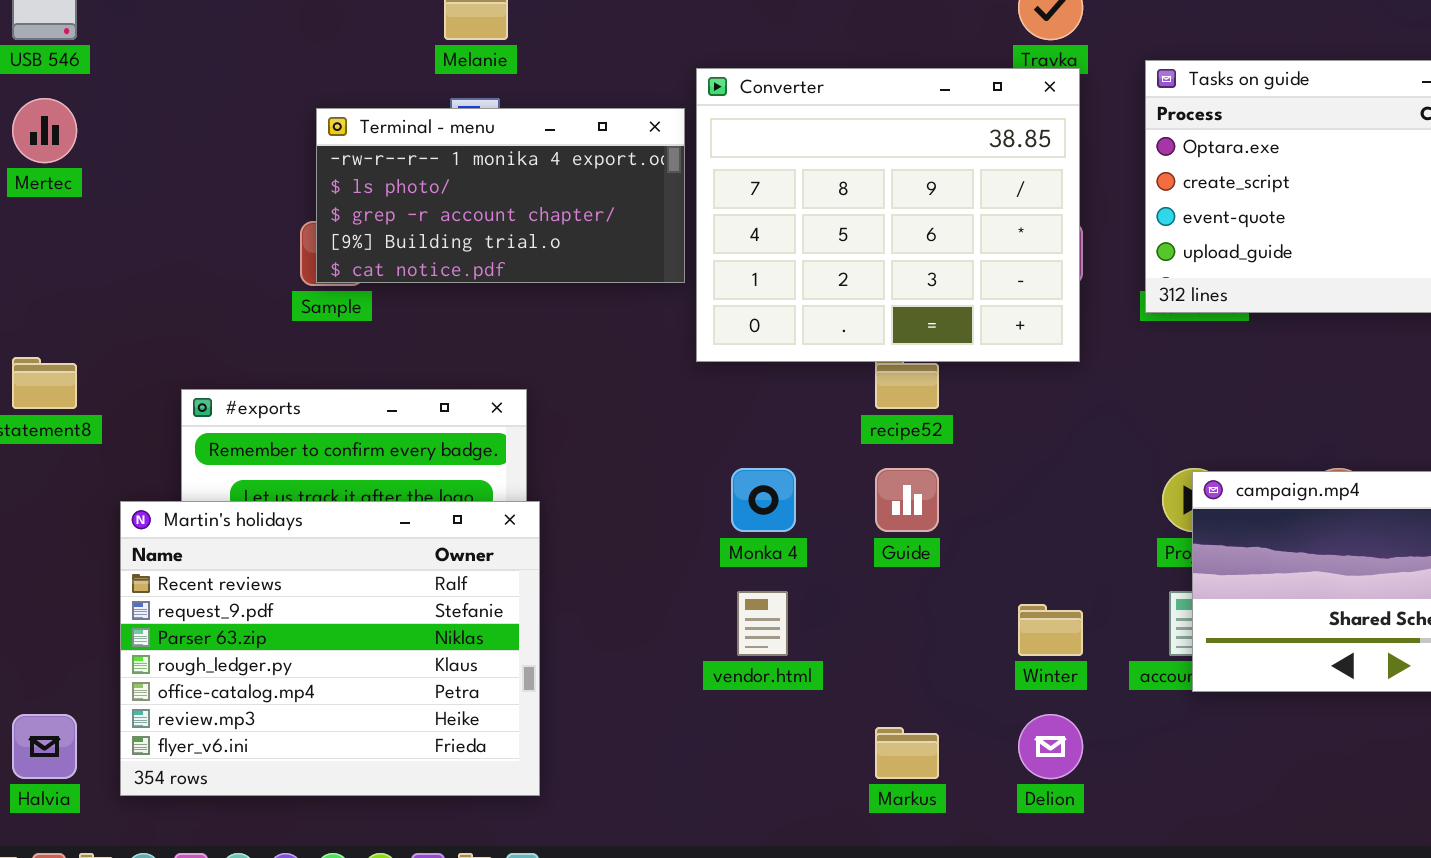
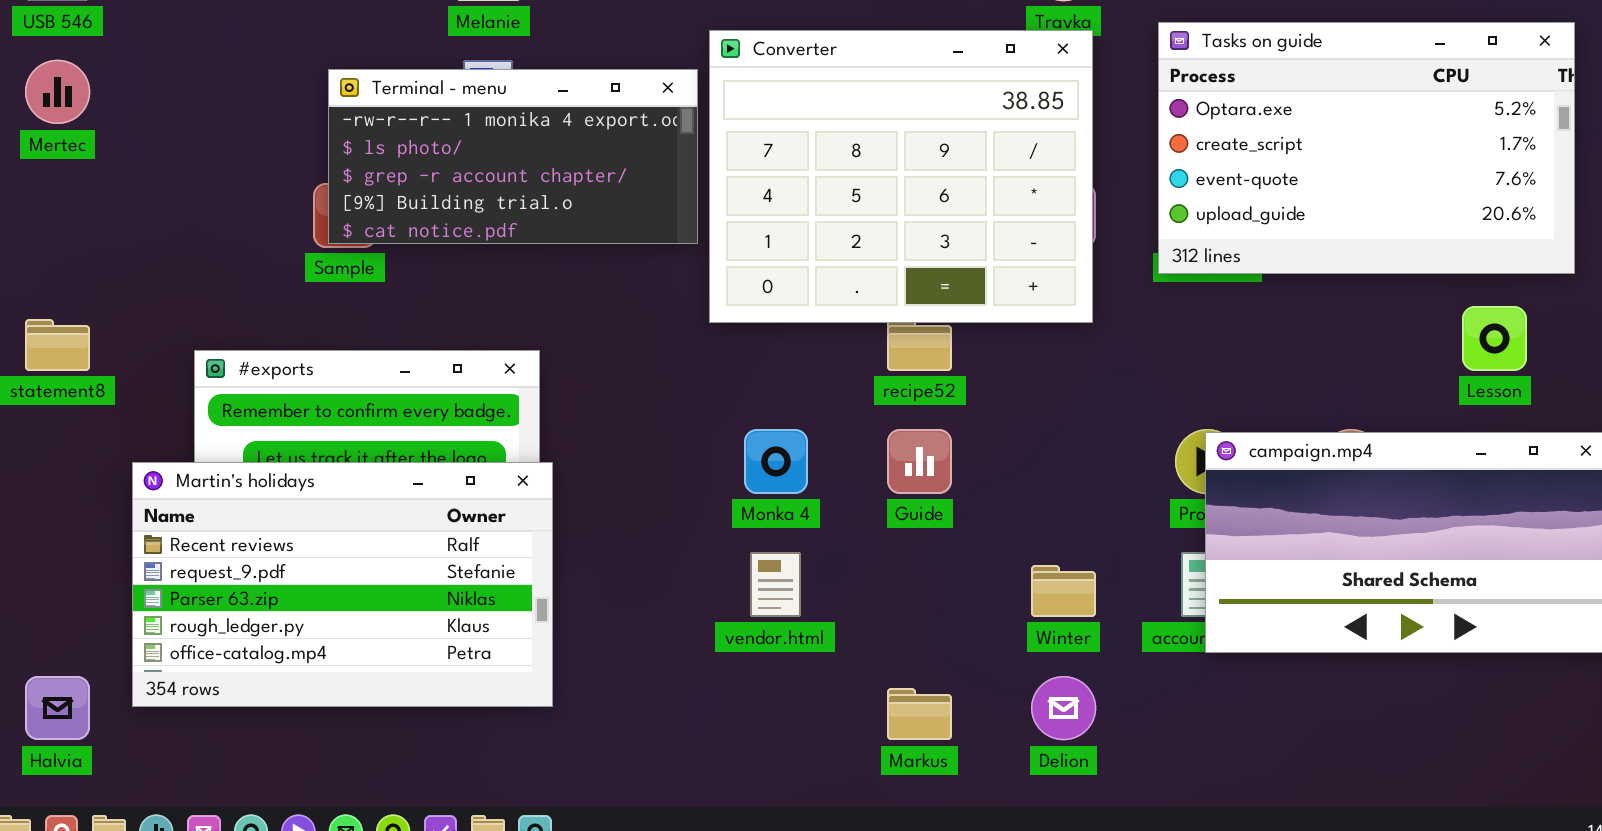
Martin's holidays: [120,501,540,796] -> [132,462,553,707], resized

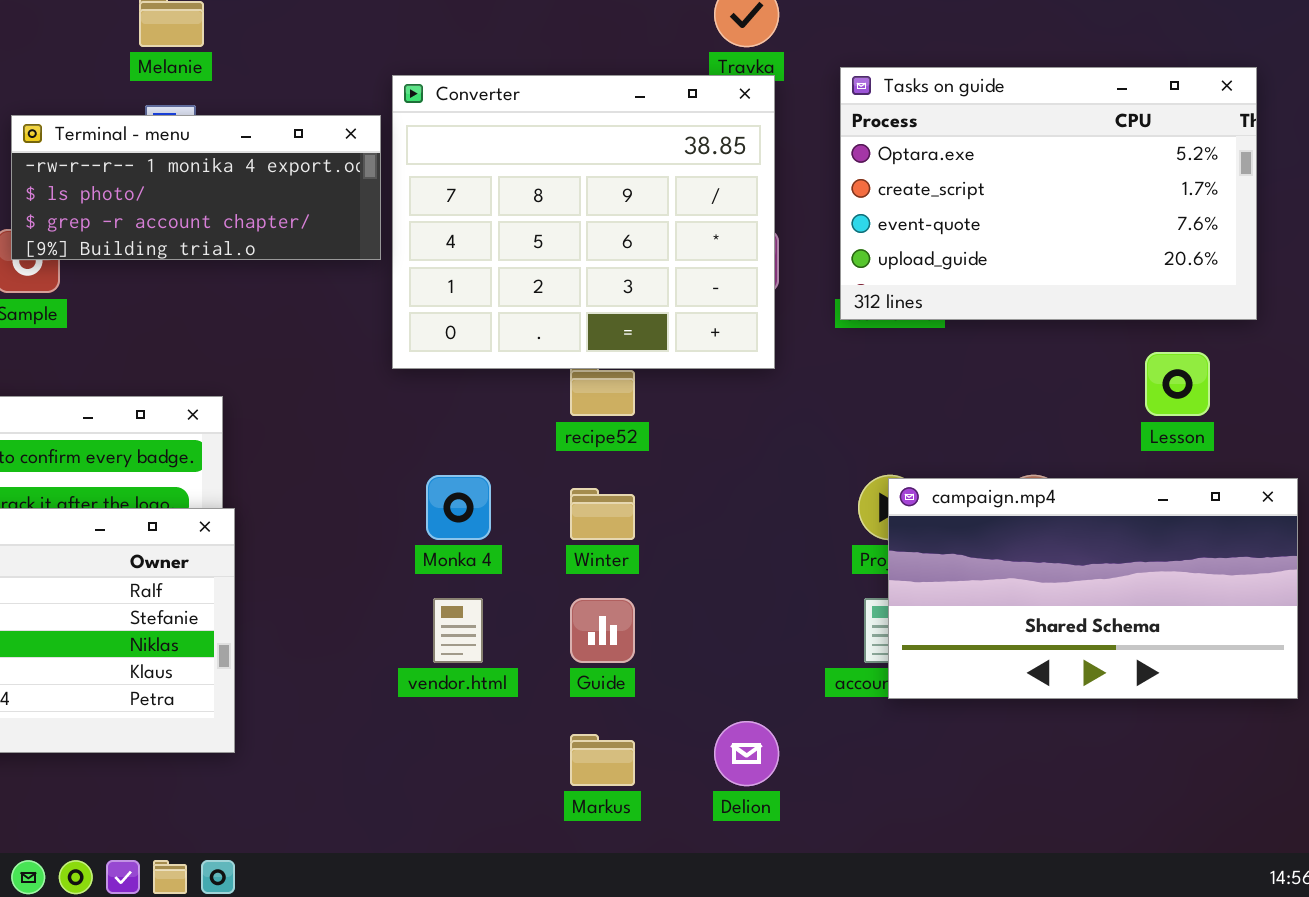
Terminal - menu: [328,69,698,244] -> [11,115,381,260], resized
Guide: [887,429,952,494] -> [570,598,635,663], moved
Winter: [1031,565,1096,617] -> [570,488,635,540], moved

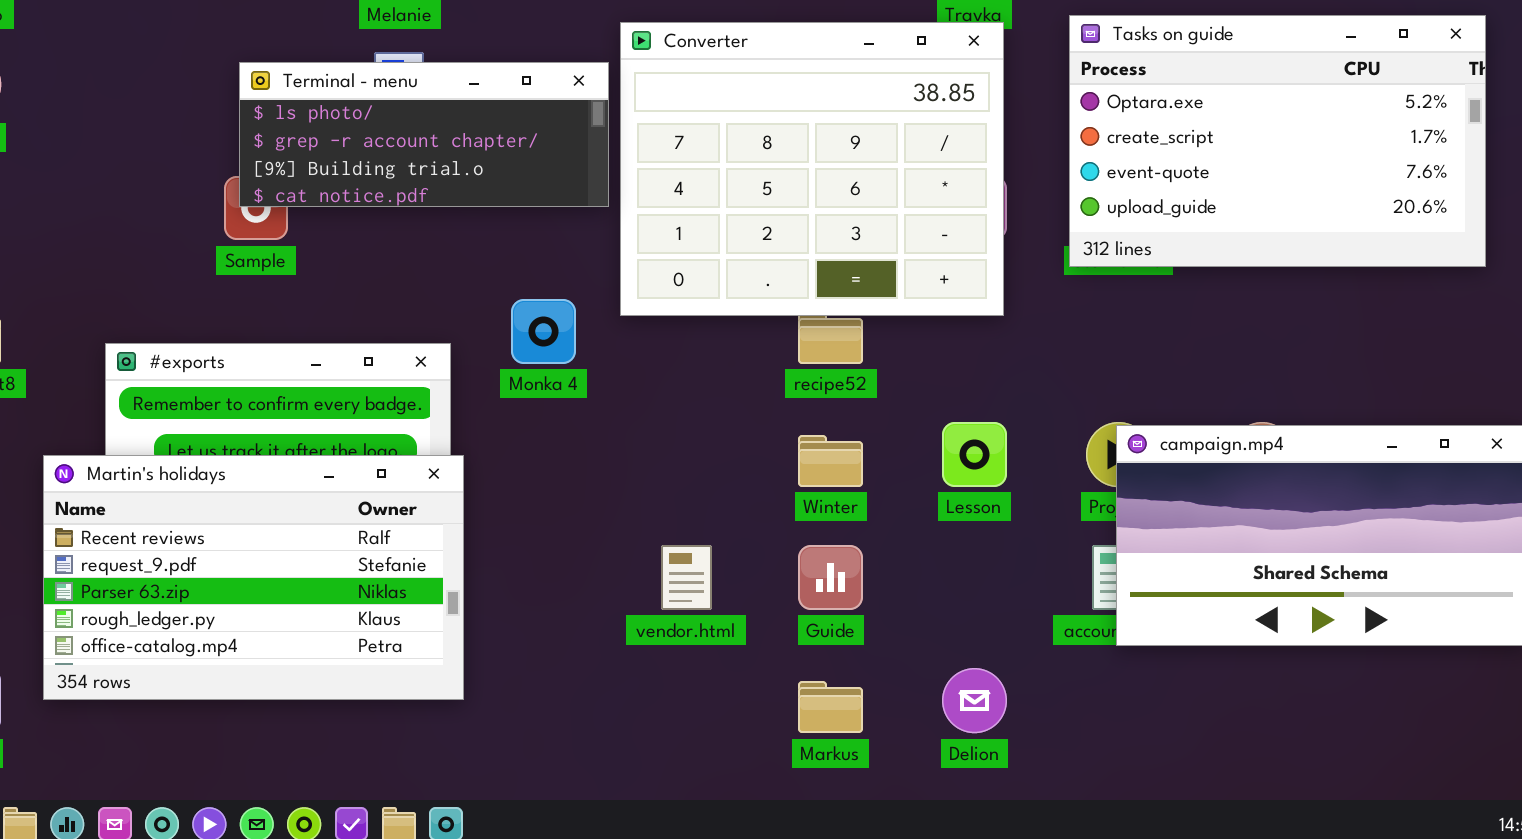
Terminal - menu: [11,115,381,260] -> [239,62,609,207], scrolled down 1 row
Lesson: [1145,352,1210,416] -> [942,422,1007,487], moved
Monka 4: [426,475,491,540] -> [511,299,576,364], moved

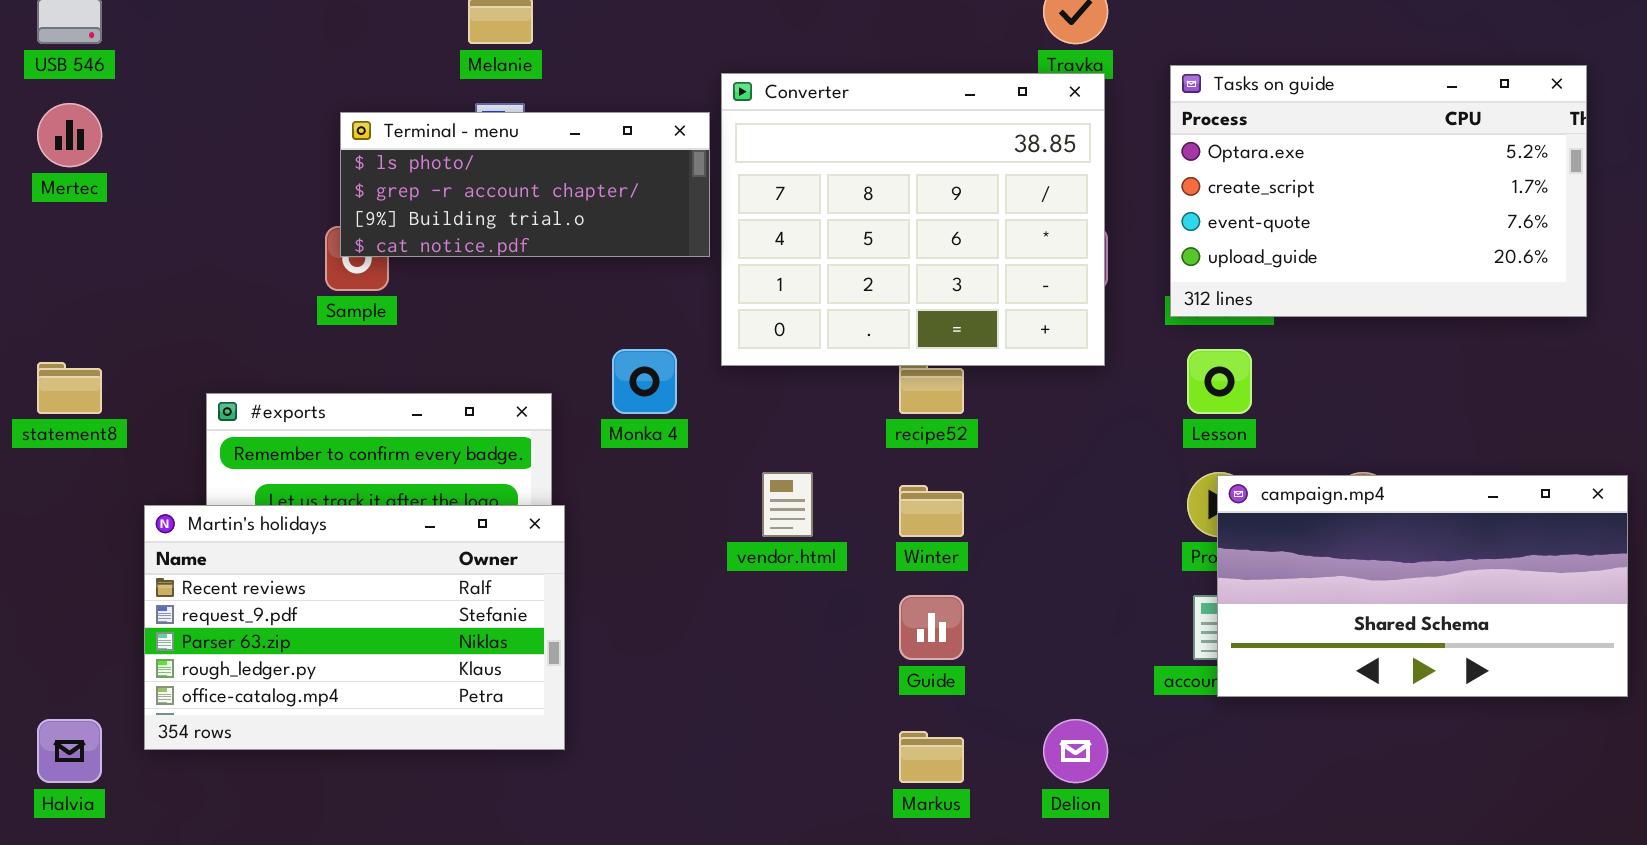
Lesson: [942,422,1007,487] -> [1187,349,1252,414], moved
vendor.html: [661,545,712,610] -> [762,472,813,537], moved

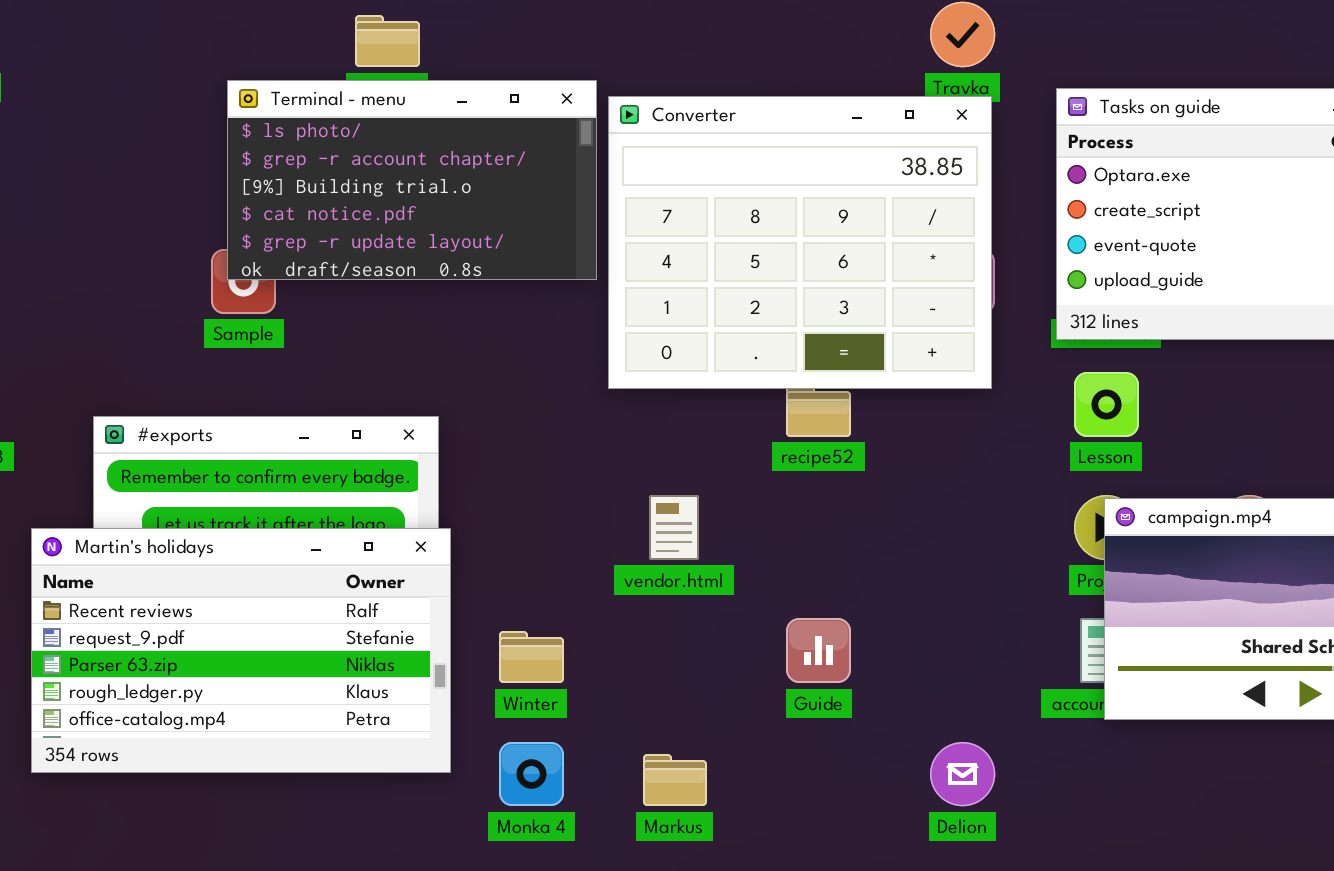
Terminal - menu: [340,112,710,257] -> [227,80,597,280], resized
Monka 4: [612,349,677,414] -> [499,742,564,806], moved
Winter: [899,485,964,537] -> [499,631,564,683], moved
Markus: [899,731,964,783] -> [643,754,707,806], moved

